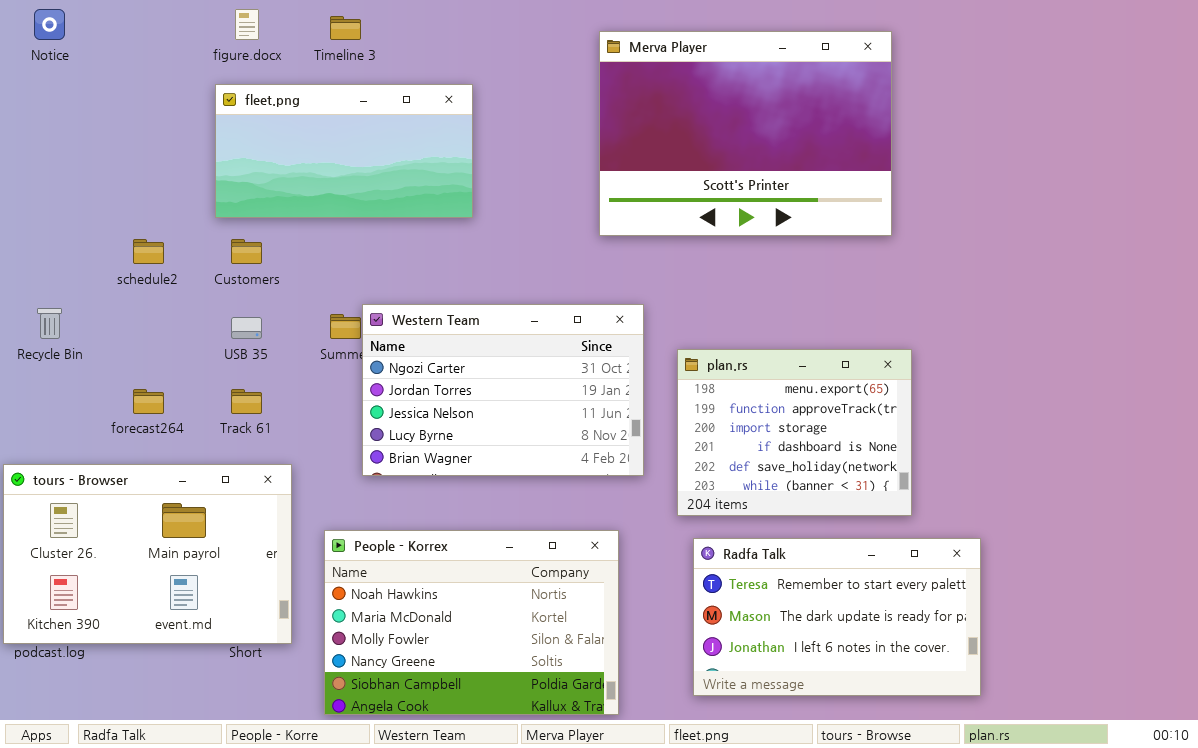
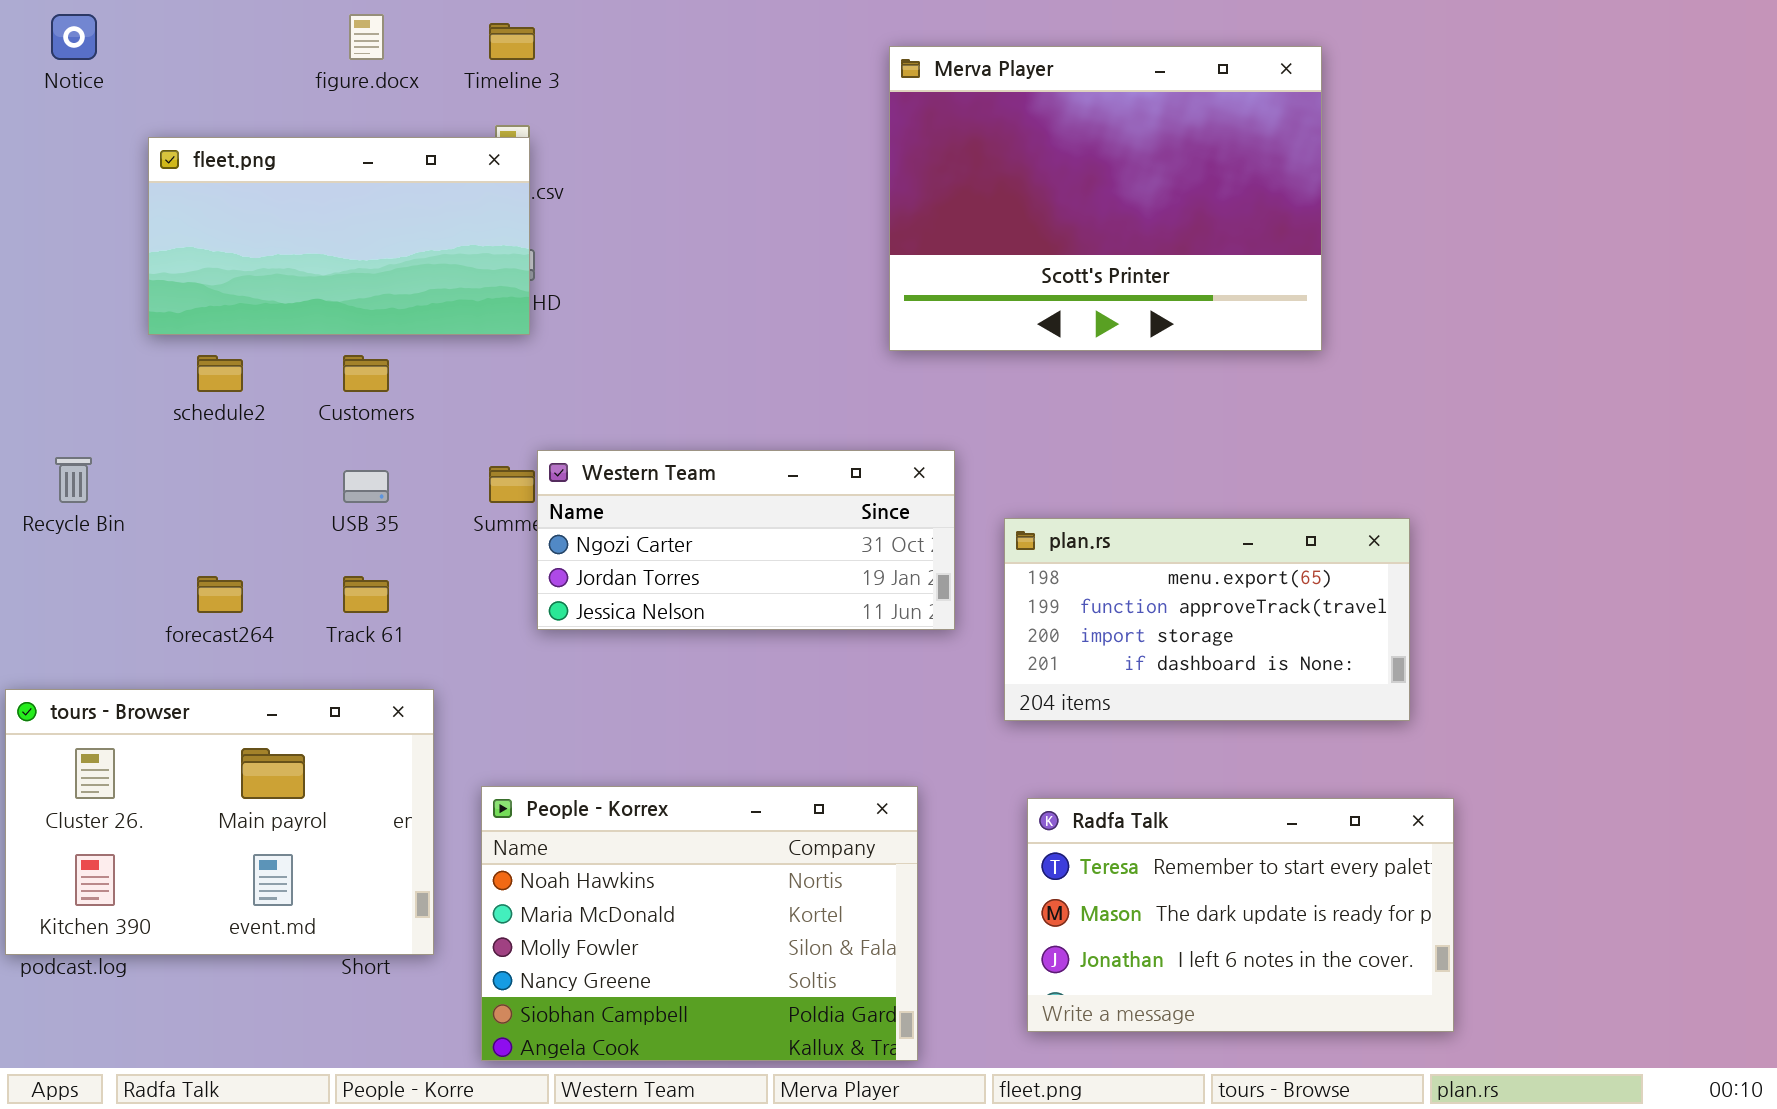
fleet.png: [215,84,473,218] -> [148,137,530,335], moved
Western Team: [362,304,644,476] -> [537,450,955,630], resized
plan.rs: [677,349,912,516] -> [1004,518,1410,721], resized

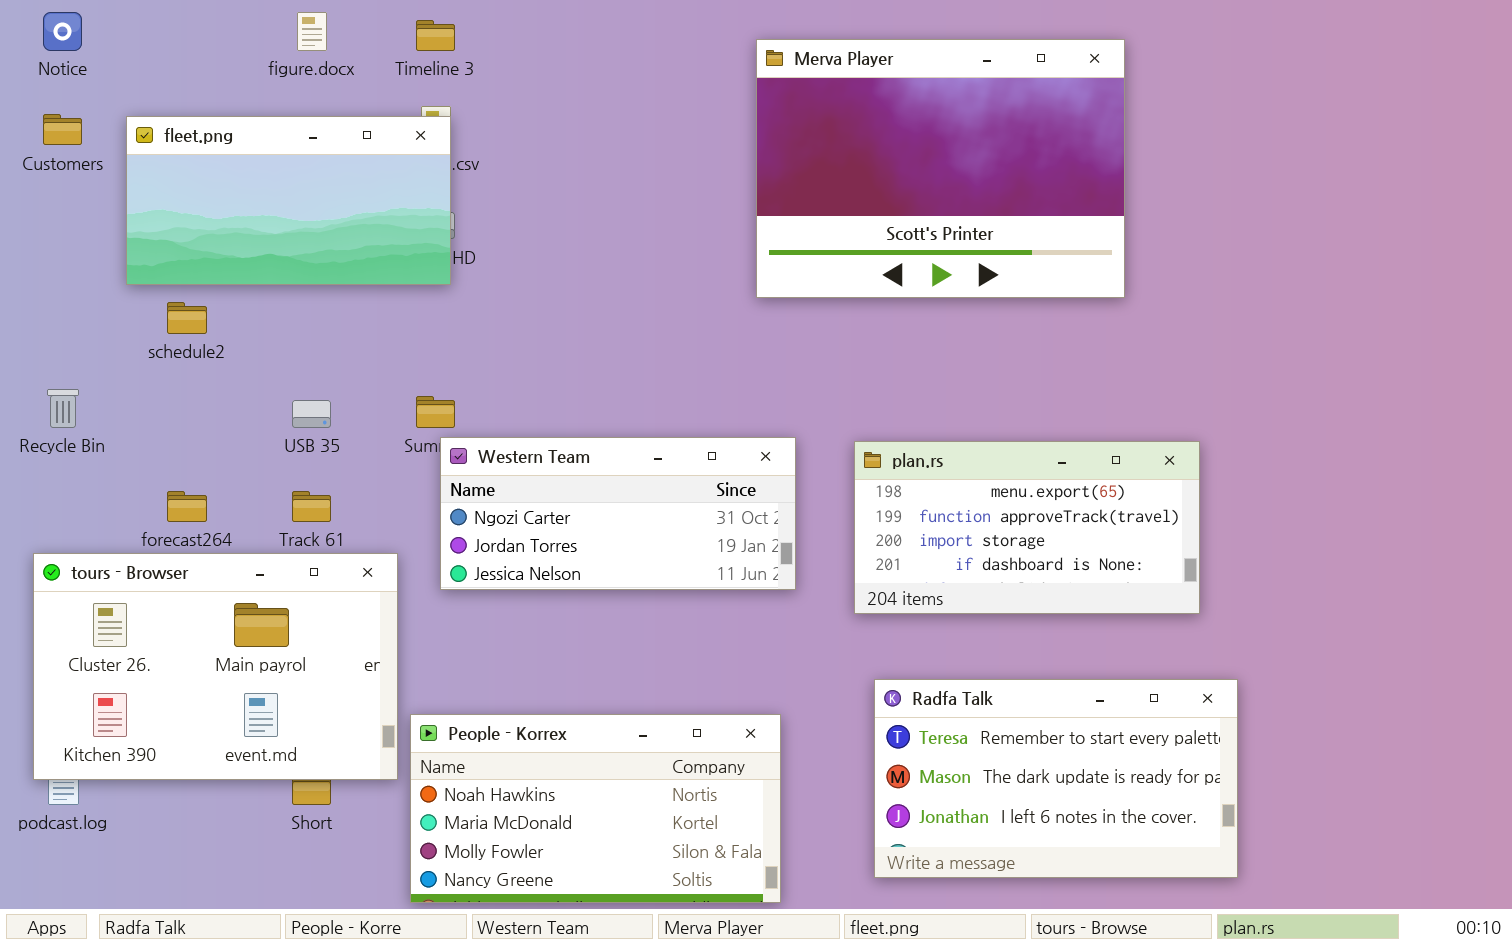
Customers: [343,355,389,392] -> [43,114,82,145], moved
Western Team: [537,450,955,630] -> [440,437,796,590], moved
tours - Browser: [5,689,434,955] -> [33,553,398,780], moved
People - Korrex: [481,786,918,1061] -> [410,714,781,903], resized

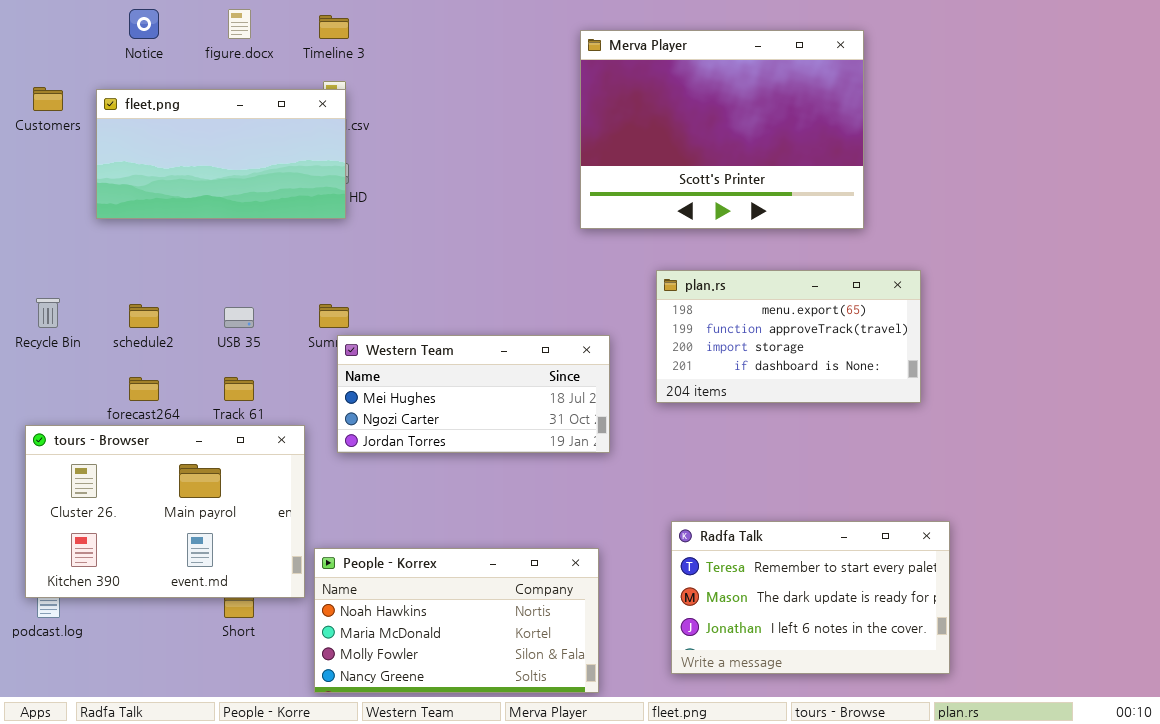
Notice: [43,12,82,51] -> [129,9,159,39], moved
schedule2: [167,302,207,334] -> [129,304,159,328], moved
Western Team: [440,437,796,590] -> [337,335,610,453], scrolled up 1 row
plan.rs: [854,441,1200,614] -> [656,270,921,403], moved

